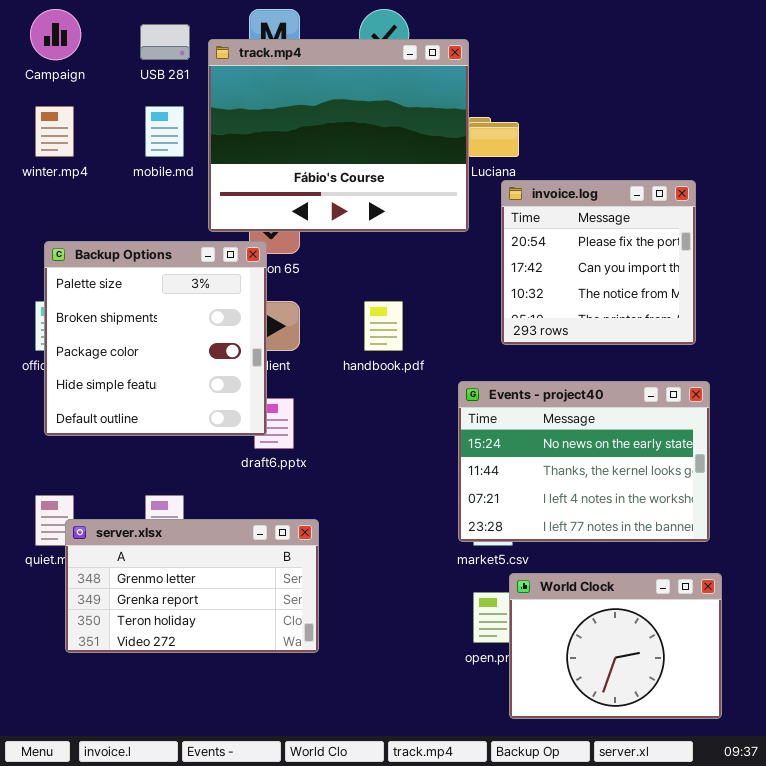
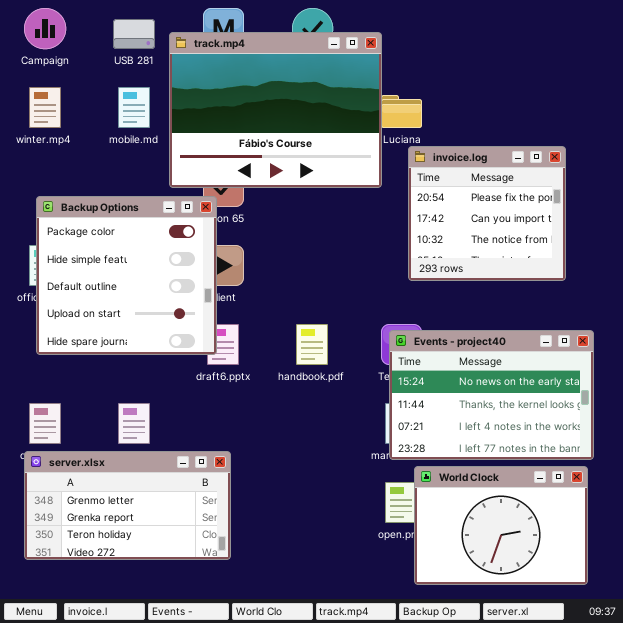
Backup Options: [44,241,267,436] -> [36,196,217,355], scrolled down 2 rows
handbook.pdf: [364,301,403,351] -> [296,324,328,365], moved
Events - project40: [458,381,710,542] -> [389,330,594,460], moved
server.xlsx: [65,519,319,653] -> [24,451,231,560], moved

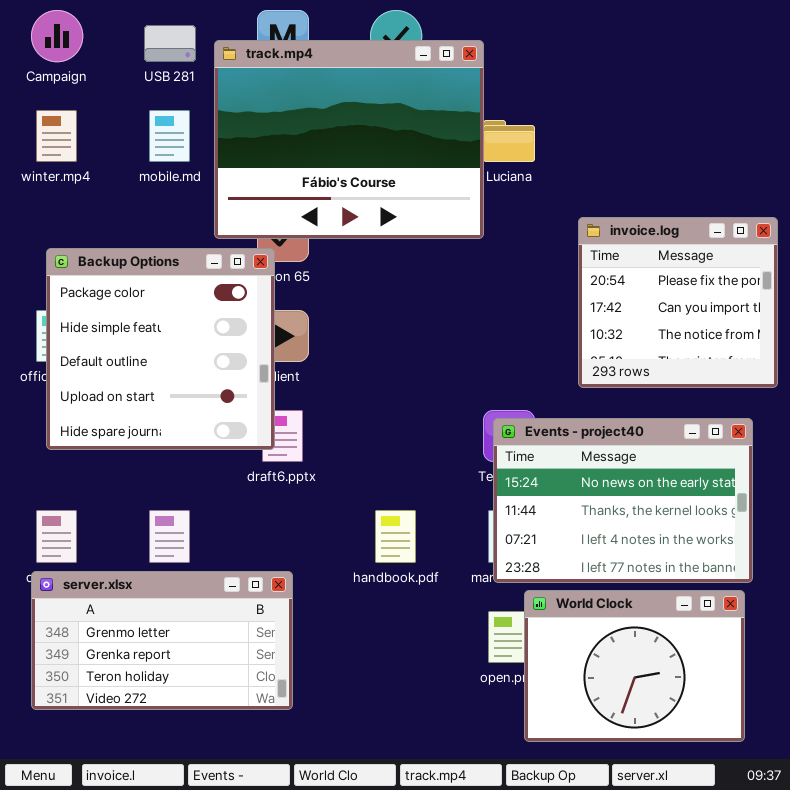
invoice.log: [408,146,566,281] -> [578,217,778,388], moved
handbook.pdf: [296,324,328,365] -> [375,510,416,563], moved

